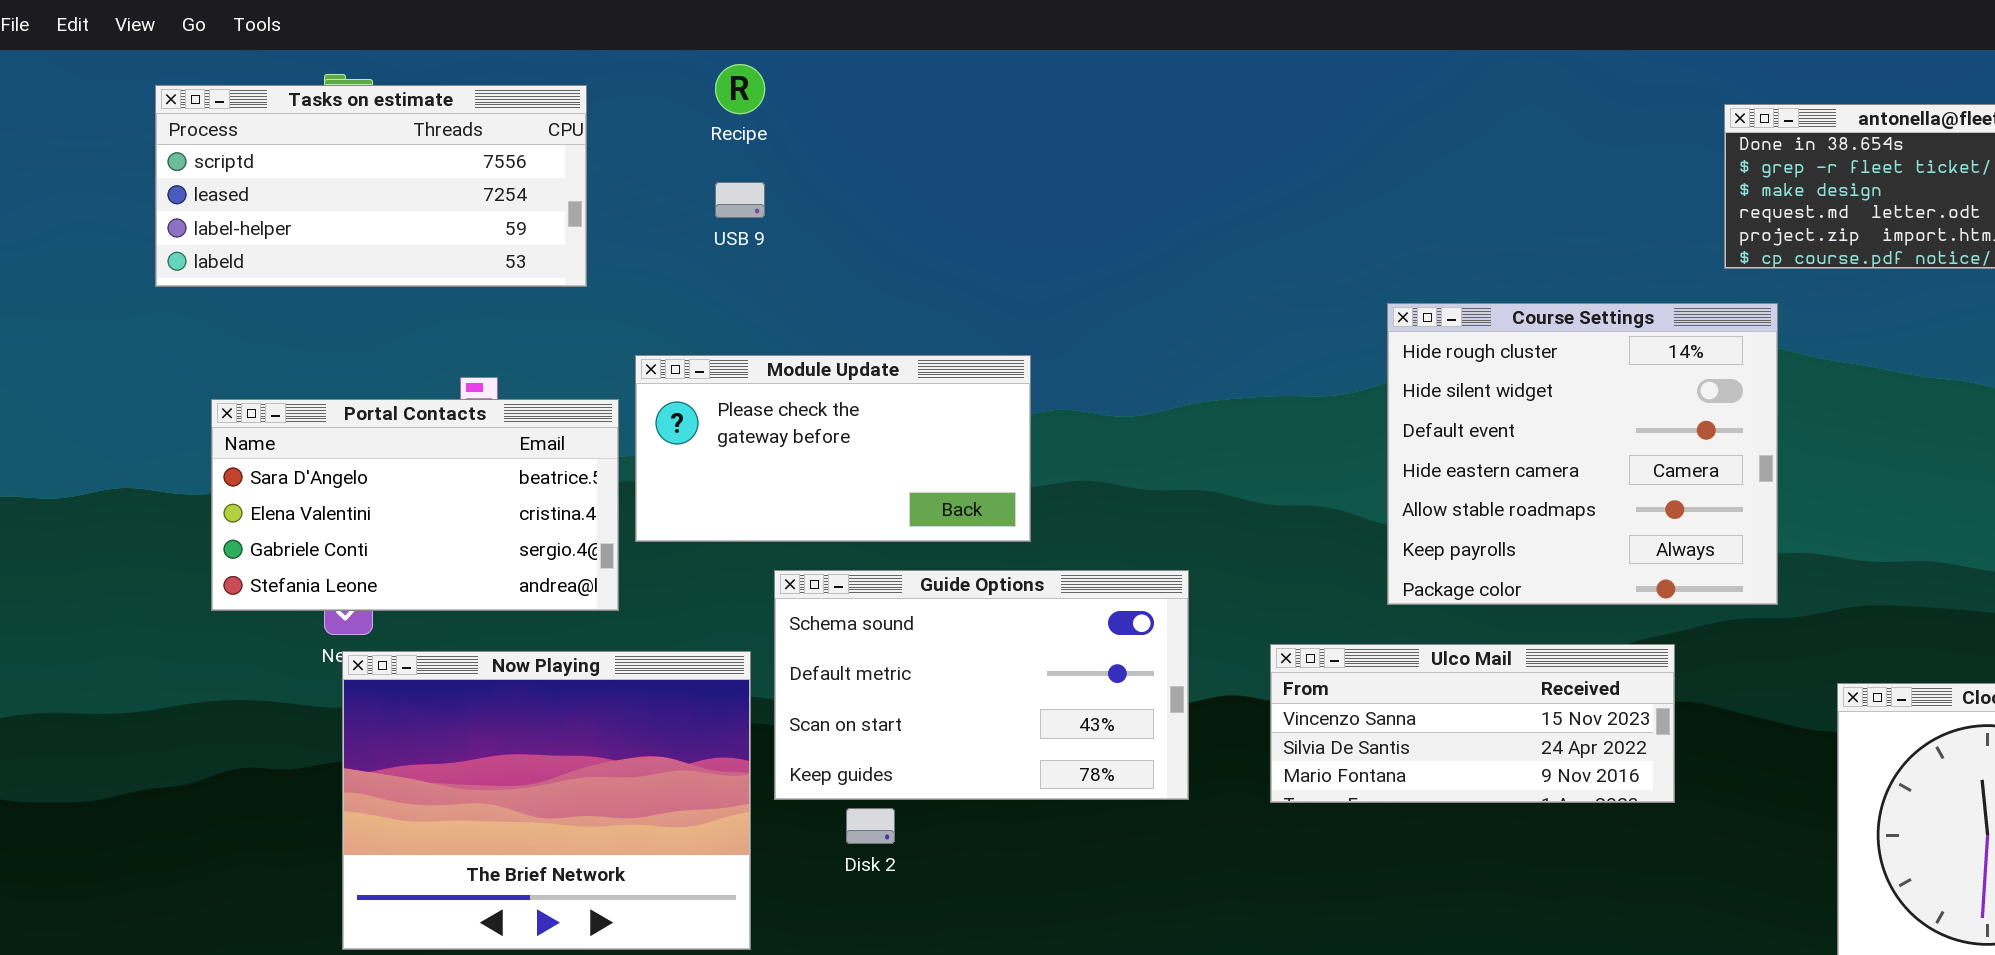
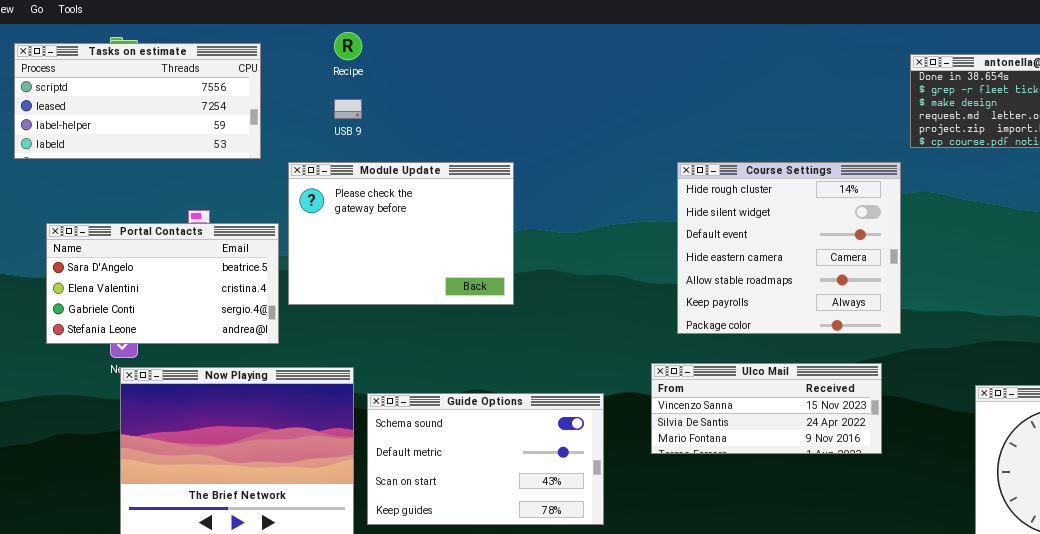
Course Settings: [1387,303,1778,605] -> [677,162,901,334], moved
Module Update: [635,355,1031,542] -> [288,162,514,305], resized
Guide Options: [774,570,1189,800] -> [367,393,604,525], moved

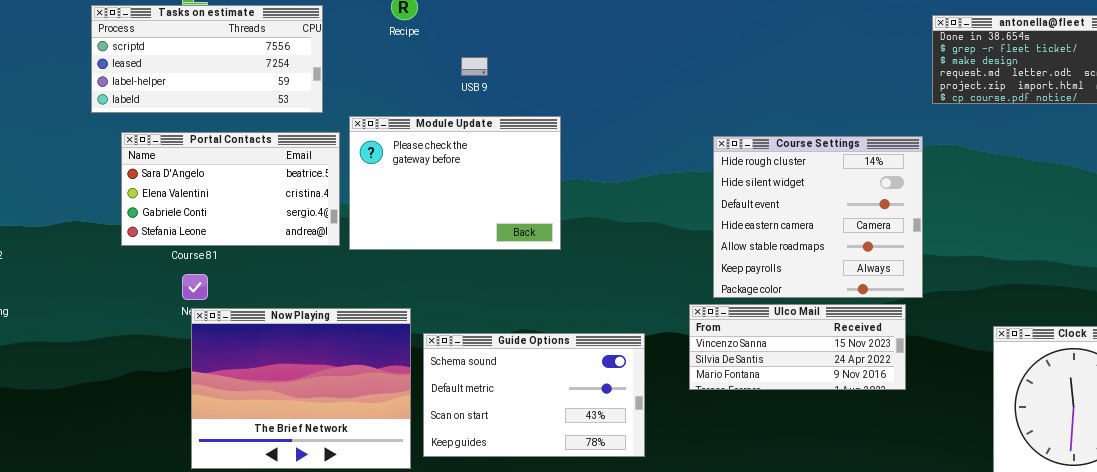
USB 9: [334,99,362,119] -> [461,57,488,76], moved
Course Settings: [677,162,901,334] -> [713,136,923,298], moved
Portal Contacts: [46,223,279,344] -> [121,132,340,246], moved

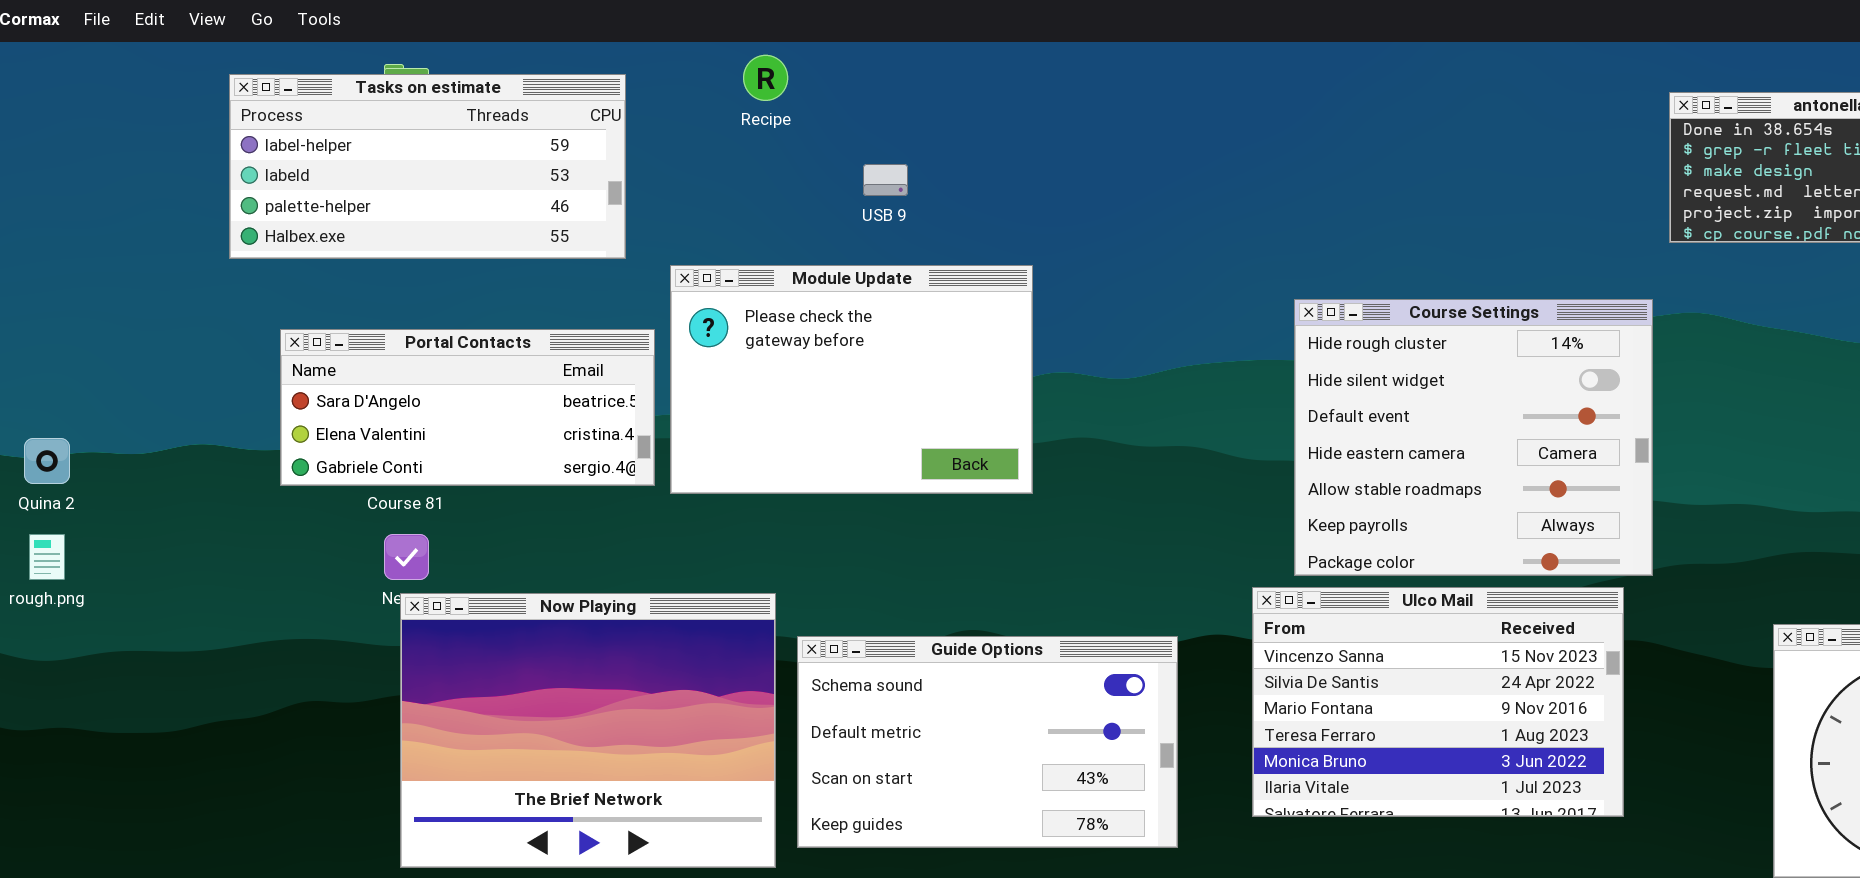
Tasks on estimate: [91,5,323,113] -> [229,74,626,259], scrolled down 2 rows
Portal Contacts: [121,132,340,246] -> [280,329,655,486], resized
Ulco Mail: [689,304,906,390] -> [1252,587,1624,817], resized

